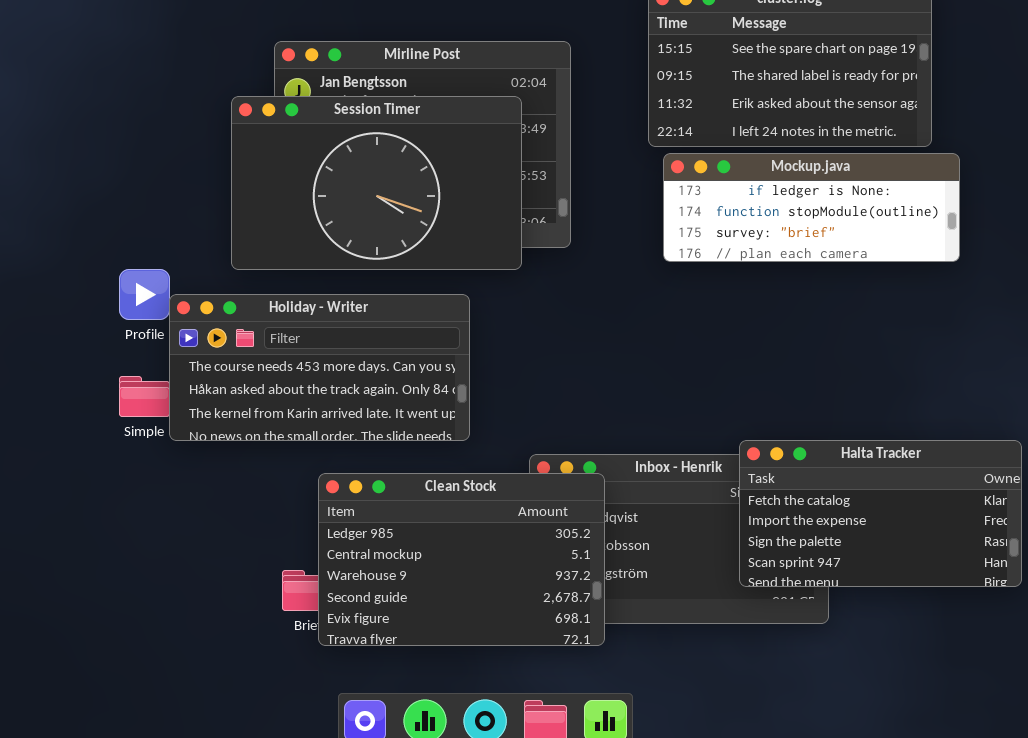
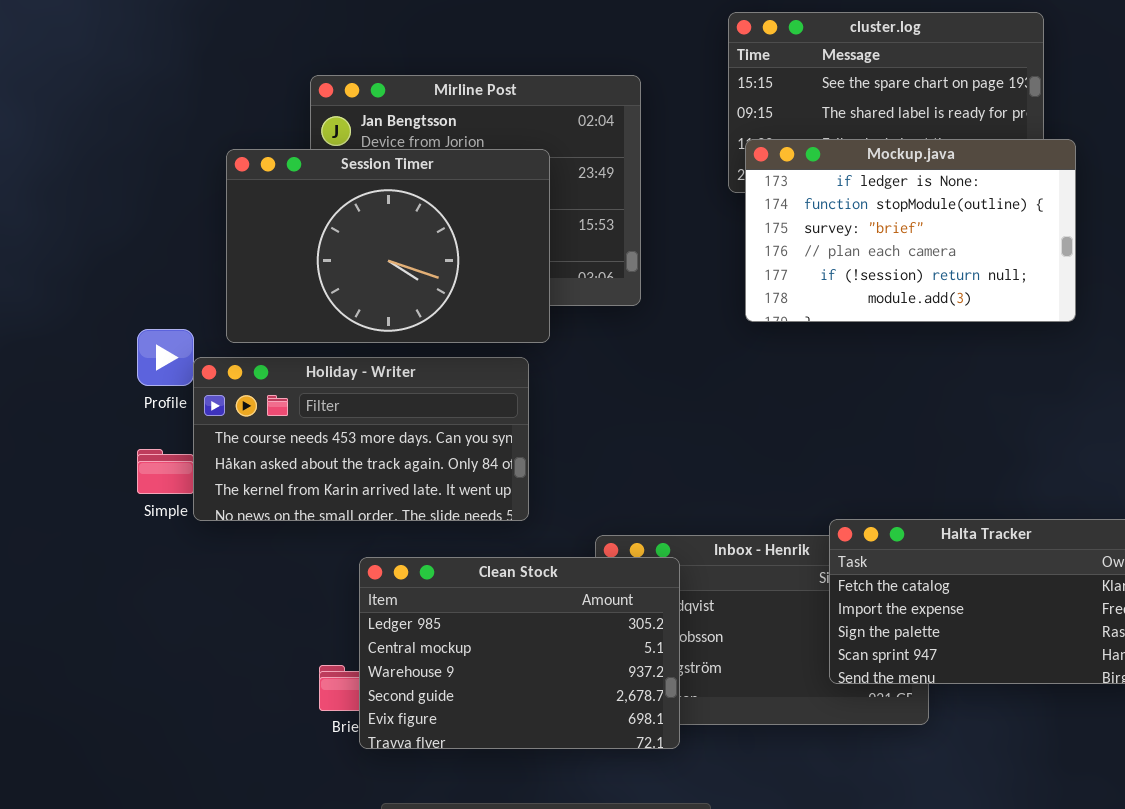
Session Timer: [231,96,522,270] -> [226,149,550,343], moved
Mockup.java: [663,153,960,262] -> [745,139,1076,322], resized

